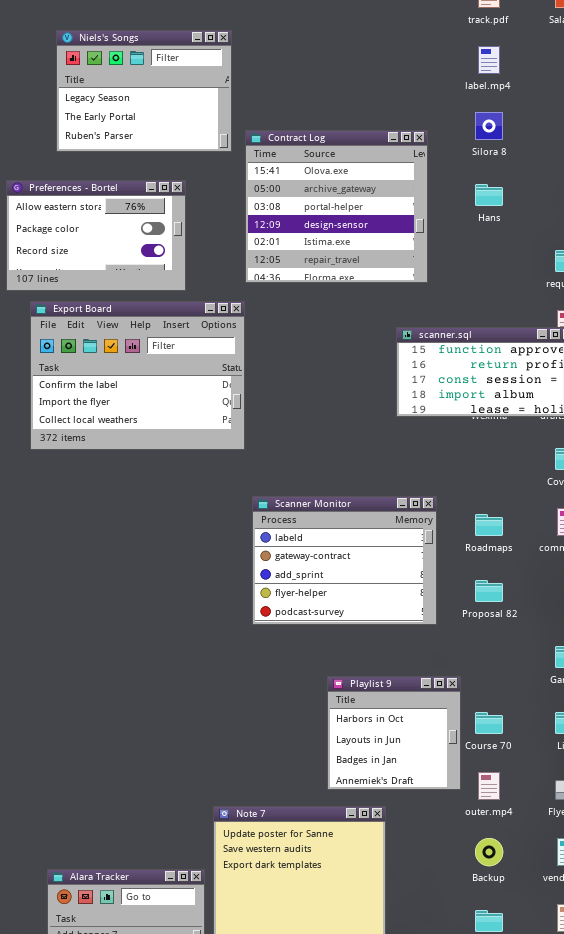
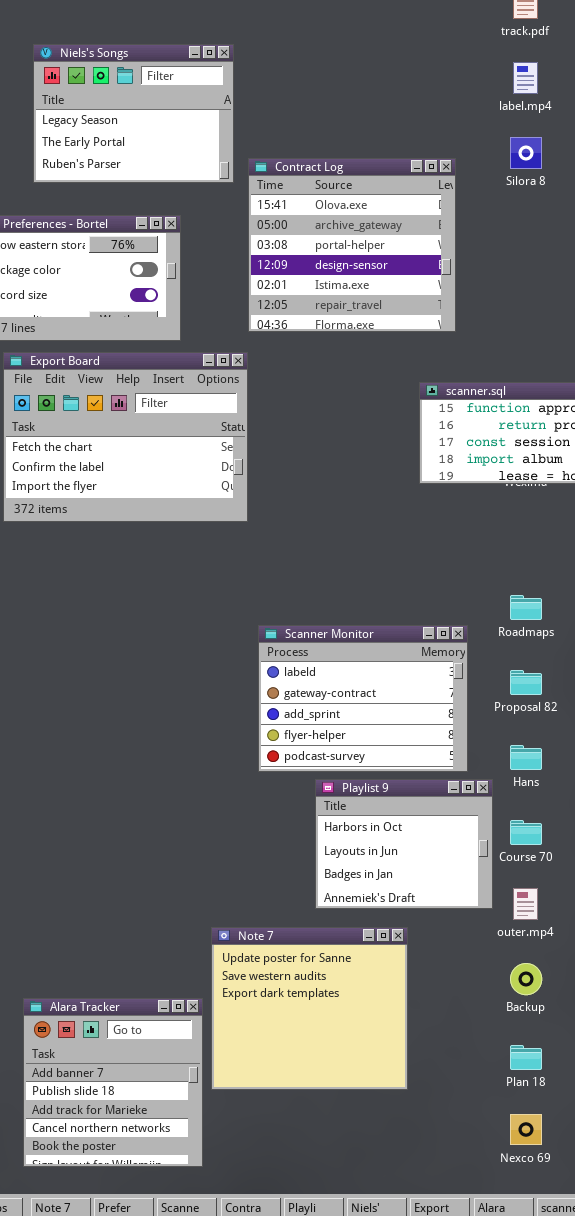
Hans: [475,184,503,206] -> [510,745,542,770], moved
Export Board: [30,301,245,450] -> [3,352,248,522], scrolled up 1 row
Scanner Monitor: [252,496,437,625] -> [258,625,468,772], moved
Playlist 9: [327,676,461,790] -> [315,779,493,909], resized

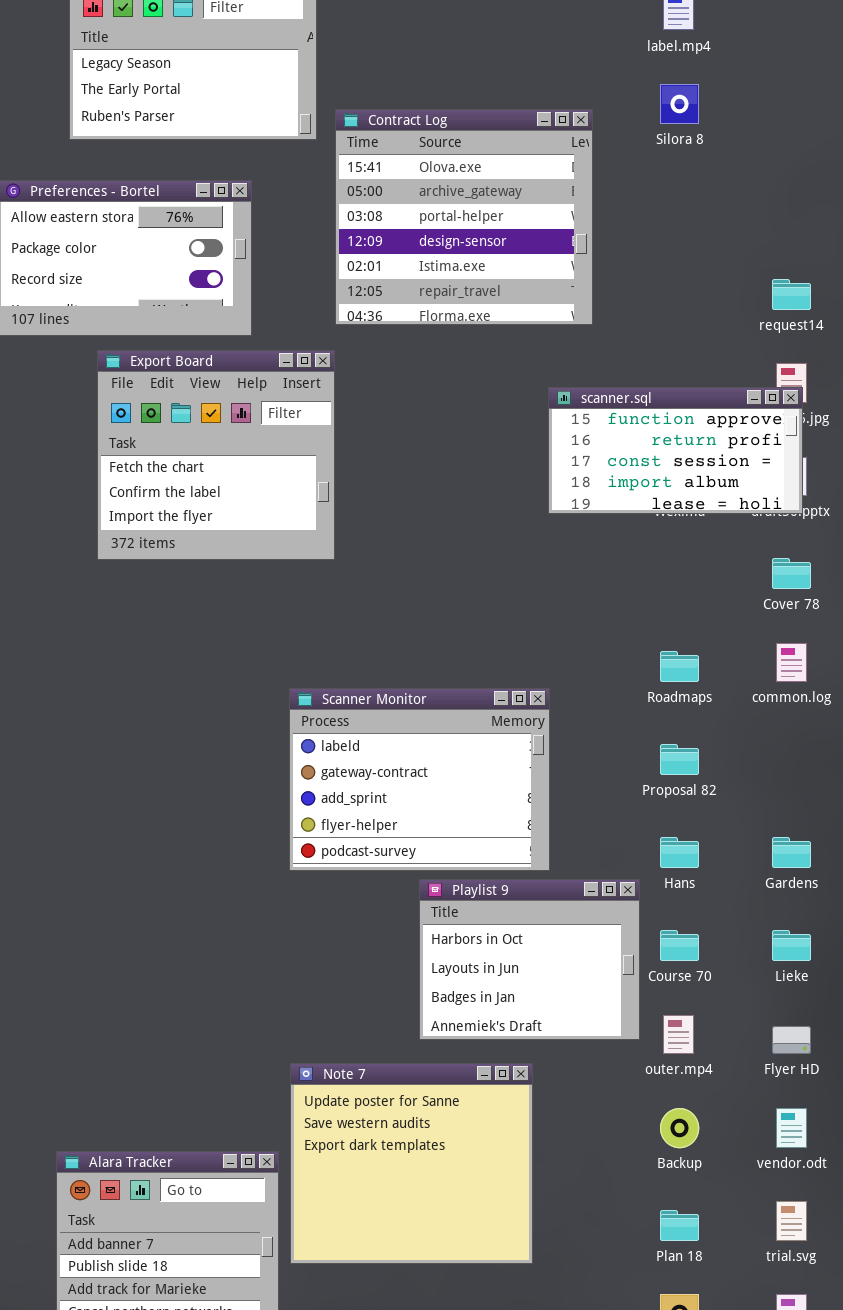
Export Board: [3,352,248,522] -> [97,350,335,560], resized
Scanner Monitor: [258,625,468,772] -> [289,688,550,871], moved

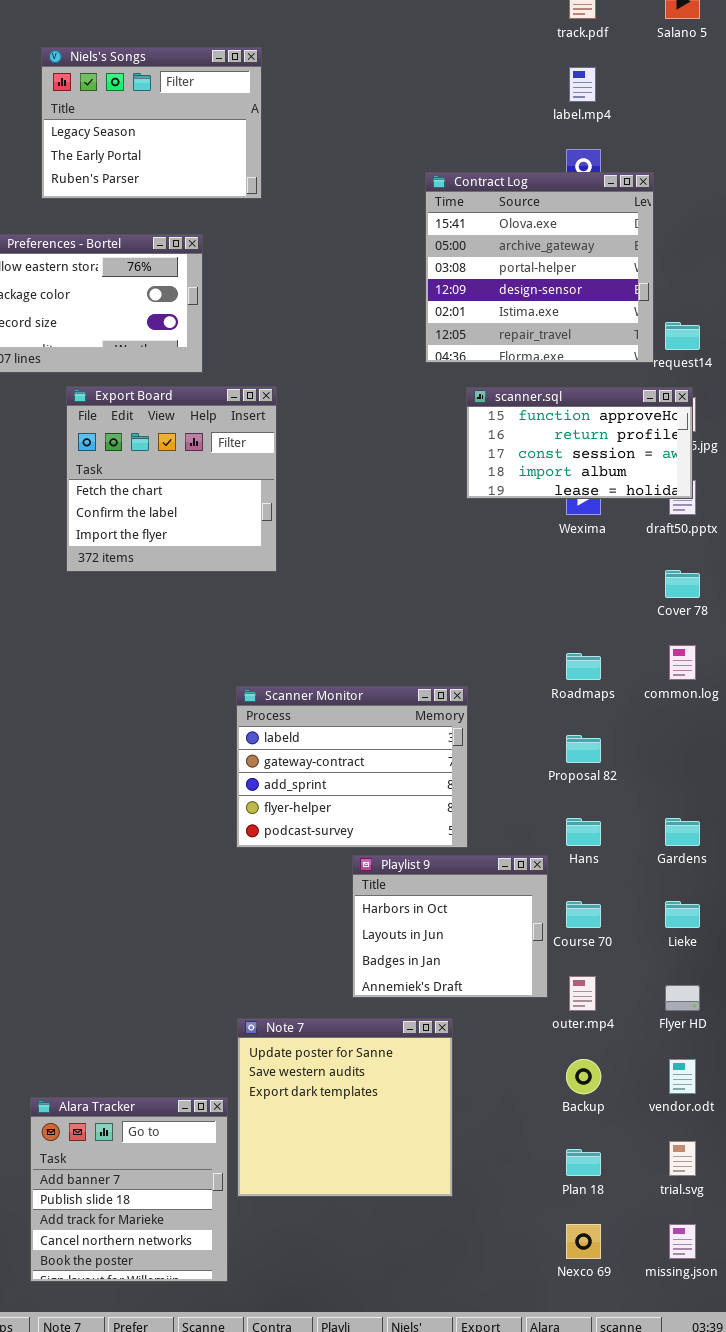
Contract Log: [335,109,593,325] -> [425,172,654,363], moved
scanner.sql: [548,387,803,514] -> [466,387,693,499], moved

